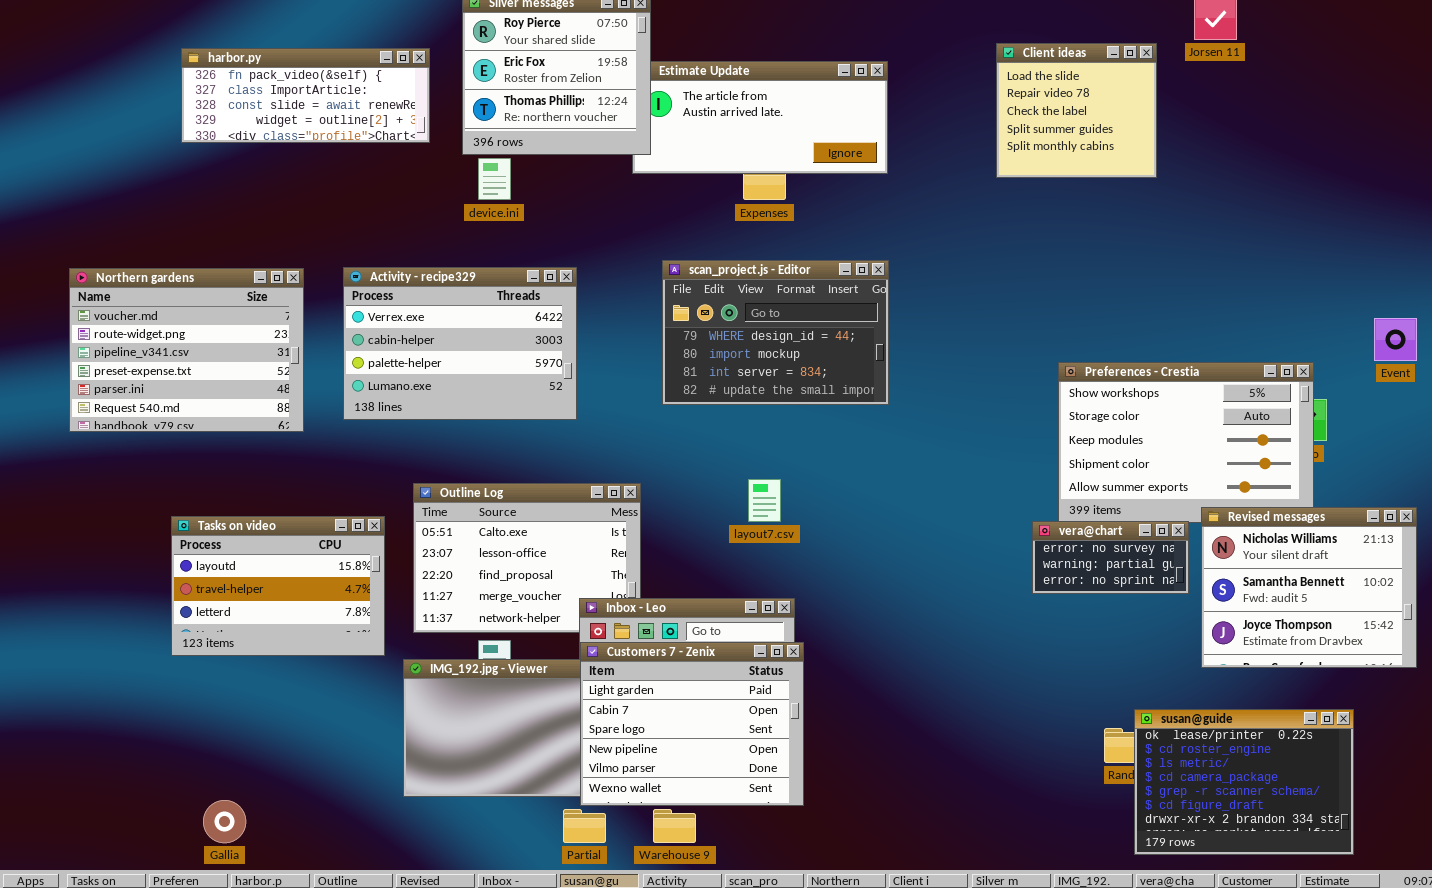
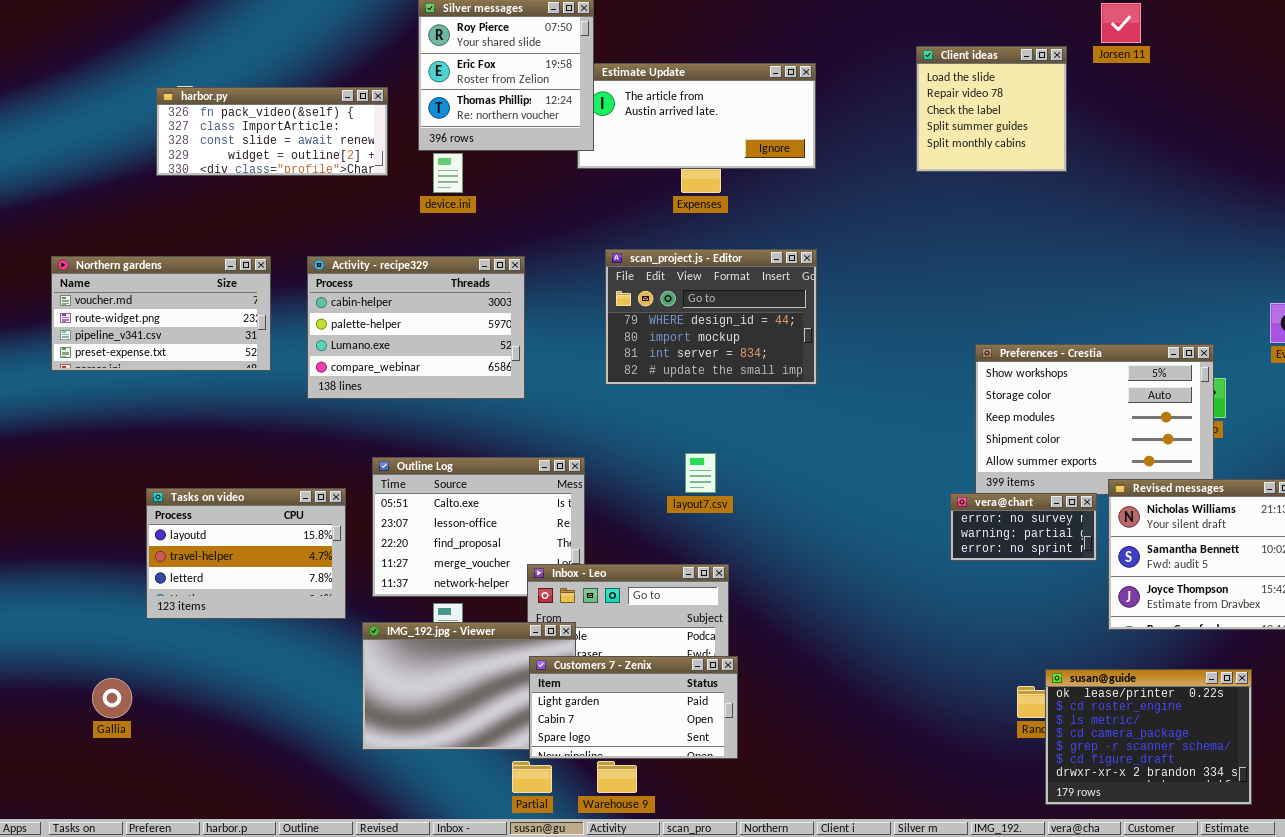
harbor.py: [181,48,430,143] -> [156,87,388,176], moved
Activity - recipe329: [343,267,577,420] -> [307,256,525,399], scrolled down 1 row
Northern gardens: [69,268,304,432] -> [51,256,271,371], resized
Customers 7 - Zenix: [580,642,804,806] -> [529,656,738,759], resized
Gallia: [203,800,246,843] -> [92,678,132,718], moved

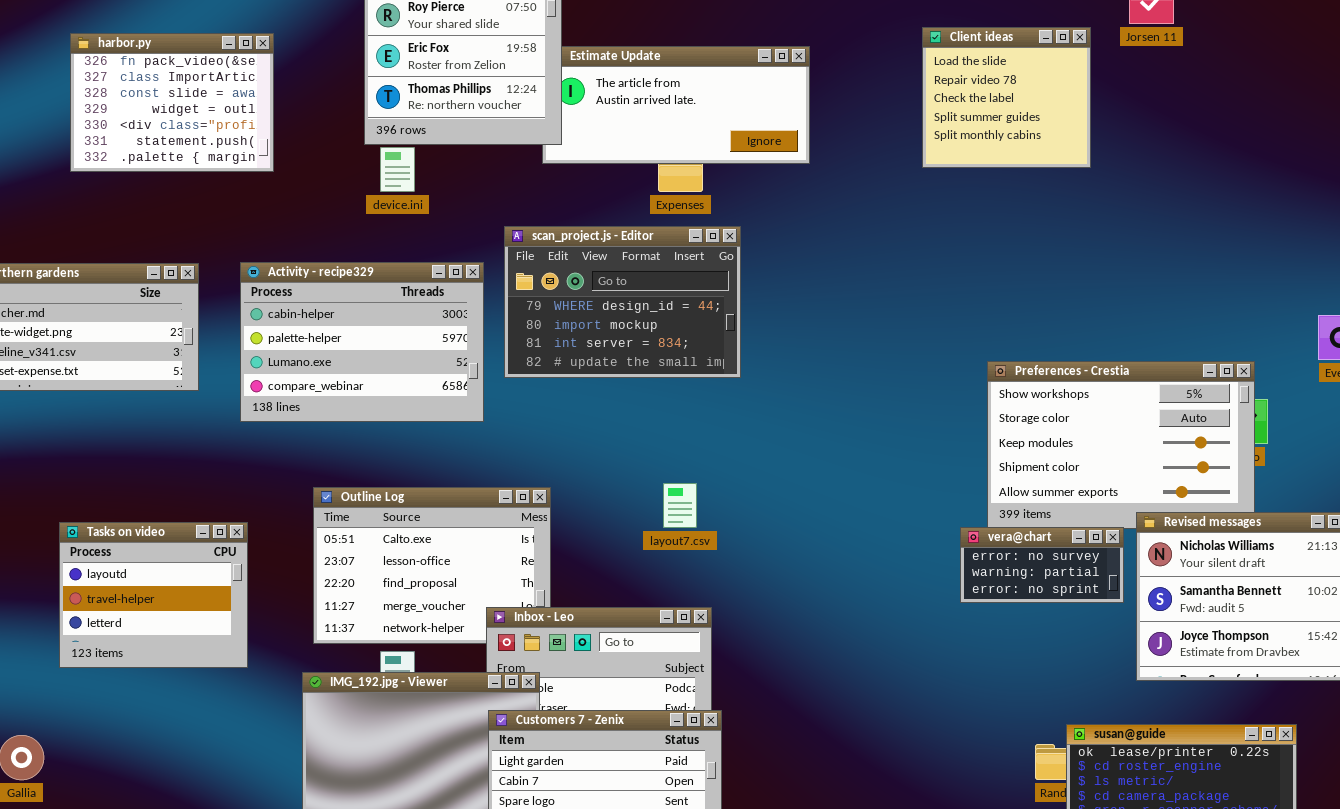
harbor.py: [156,87,388,176] -> [70,33,274,172], resized
scan_project.js - Editor: [605,249,817,385] -> [504,226,741,378], moved
Tasks on video: [146,488,346,619] -> [59,522,248,668], resized

